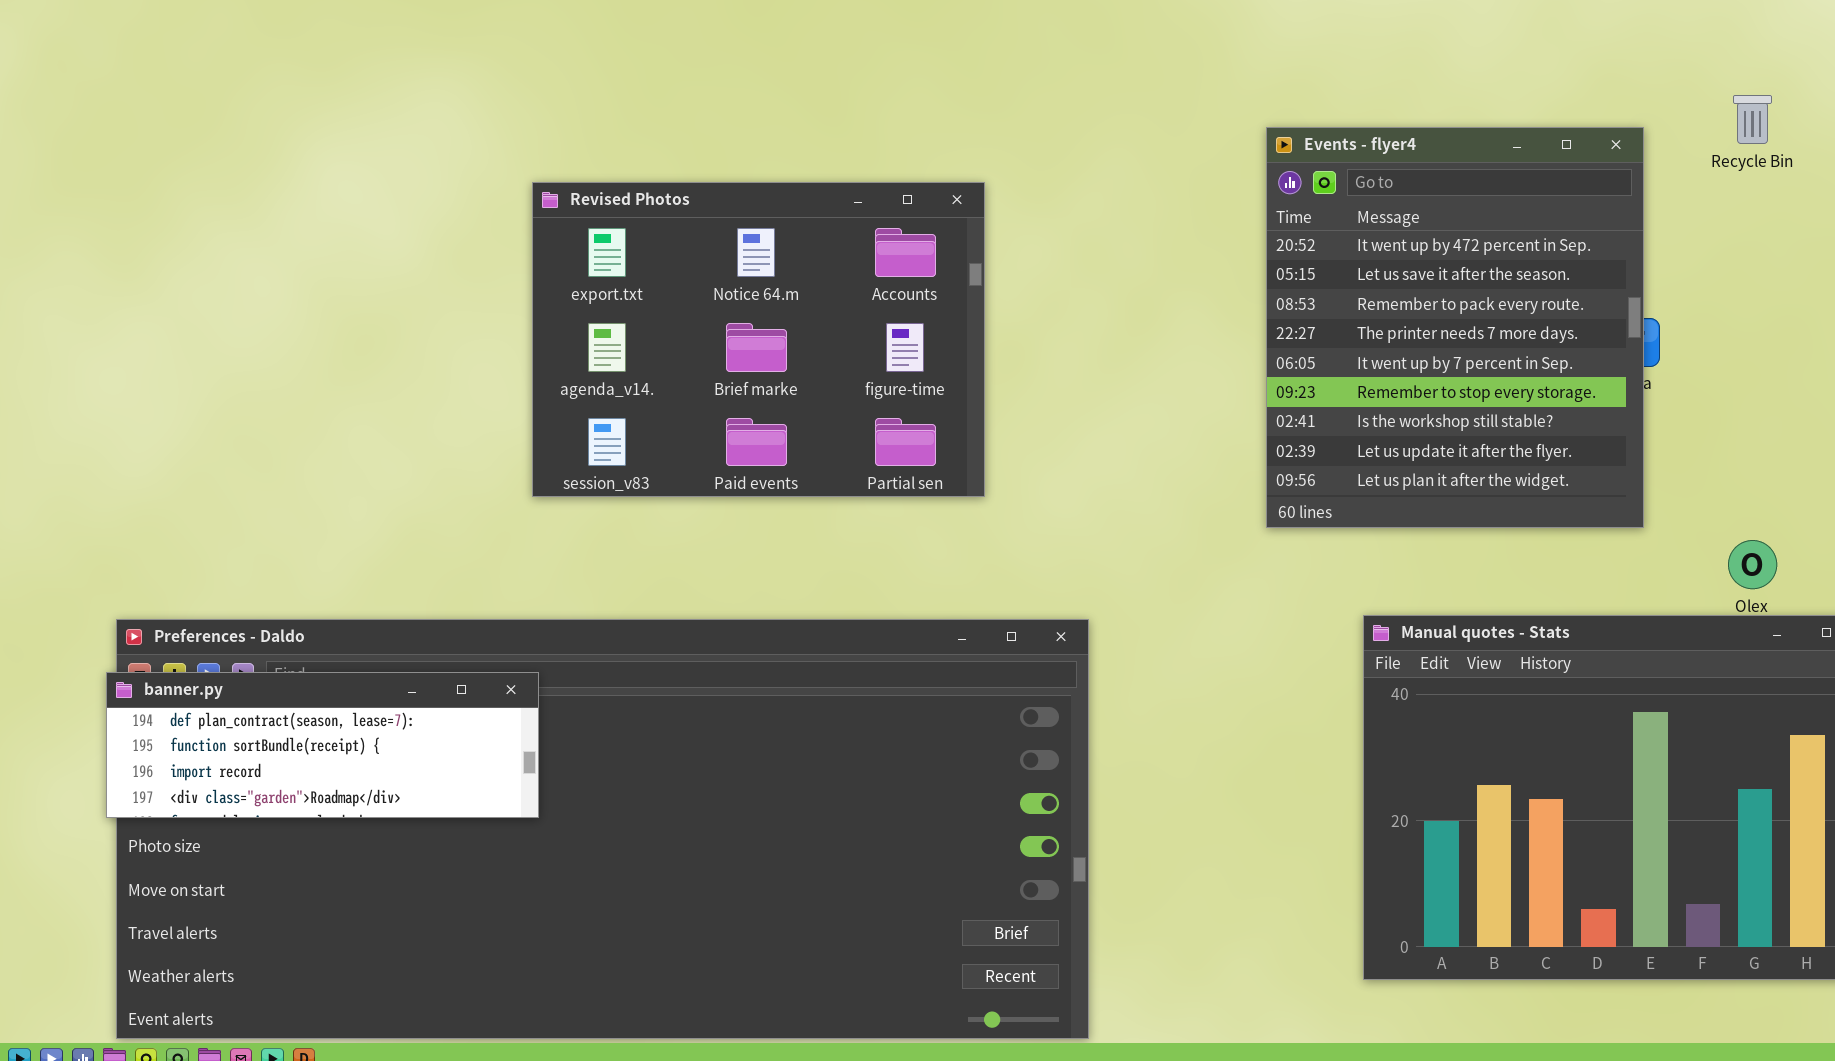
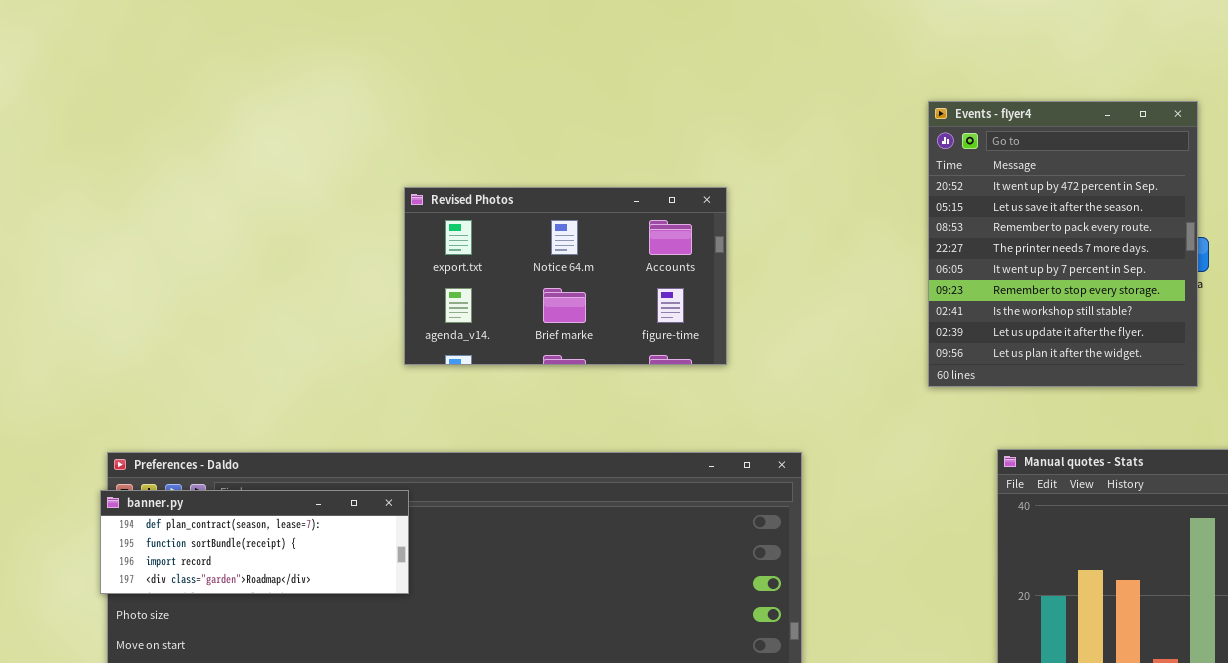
Revised Photos: [532,182,985,497] -> [404,187,727,365], resized

